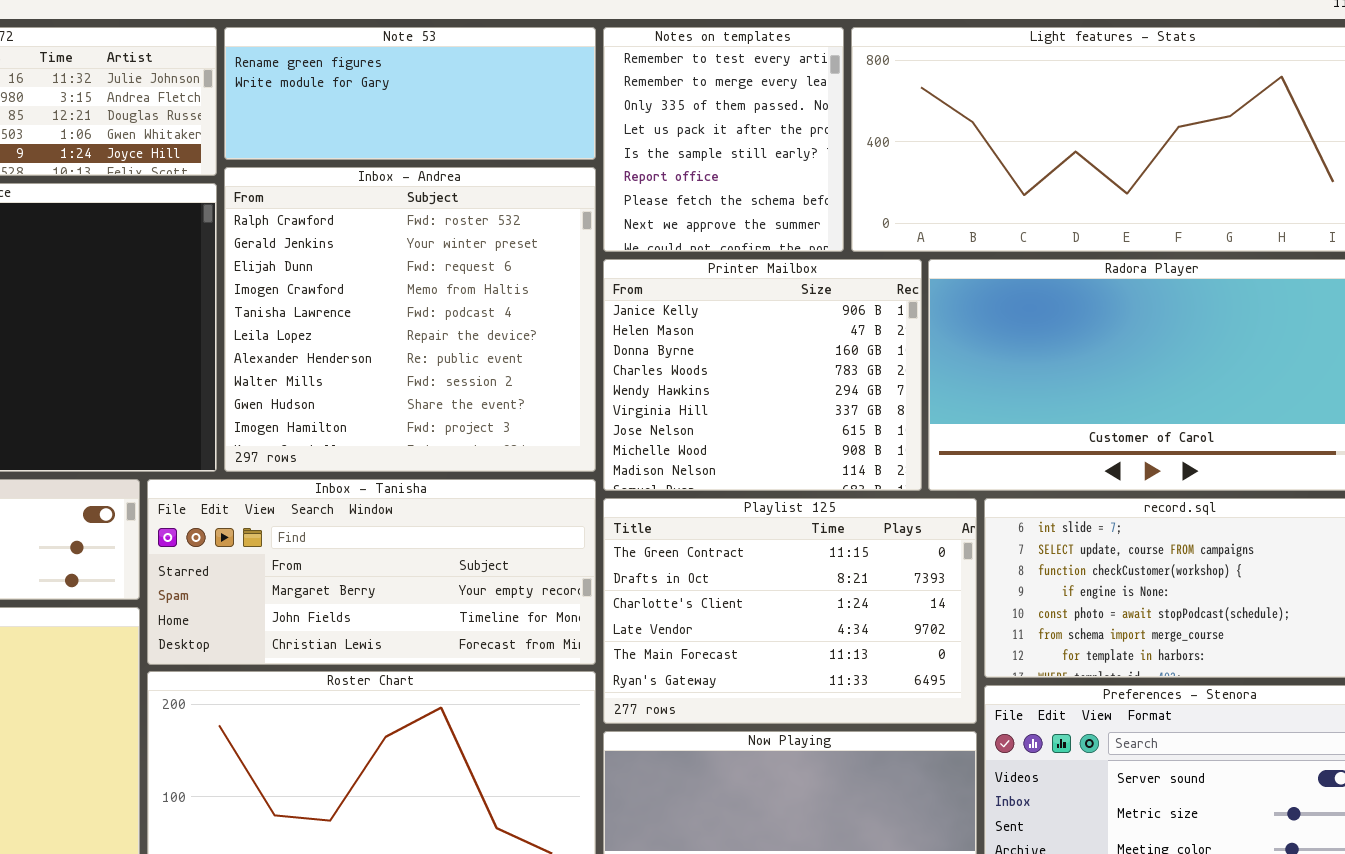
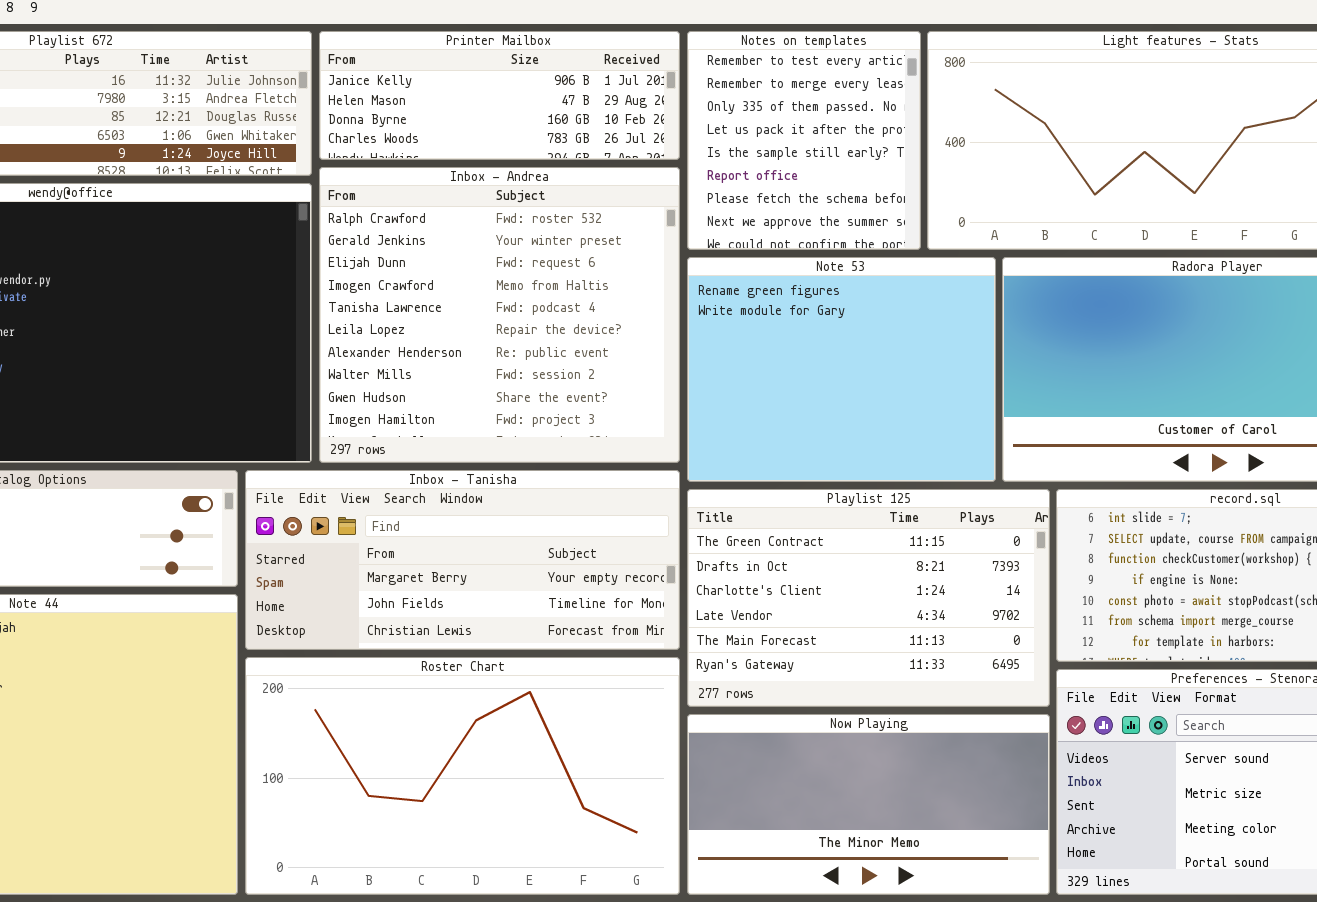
Note 53: [224,27,596,160] -> [687,257,996,482], moved, resized
Printer Mailbox: [603,259,922,491] -> [319,31,680,160], moved, resized

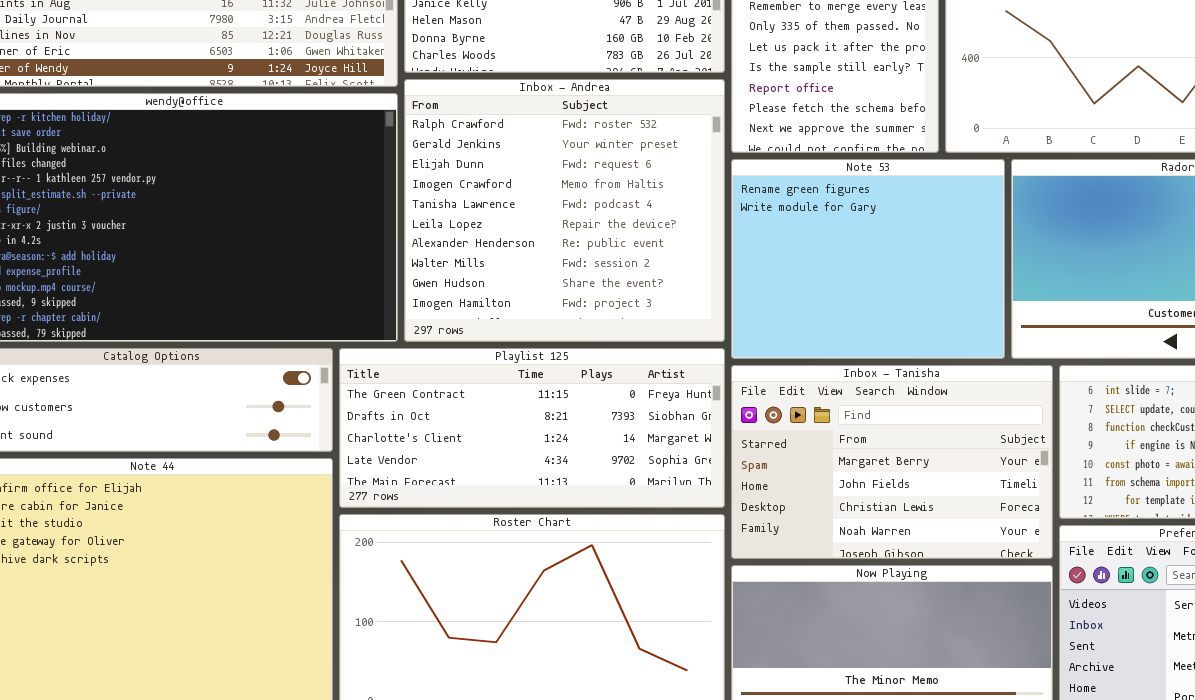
Inbox - Tanisha: [245,470,680,650] -> [731,365,1053,559], moved, resized
Playlist 125: [687,489,1050,707] -> [339,348,725,508], moved, resized

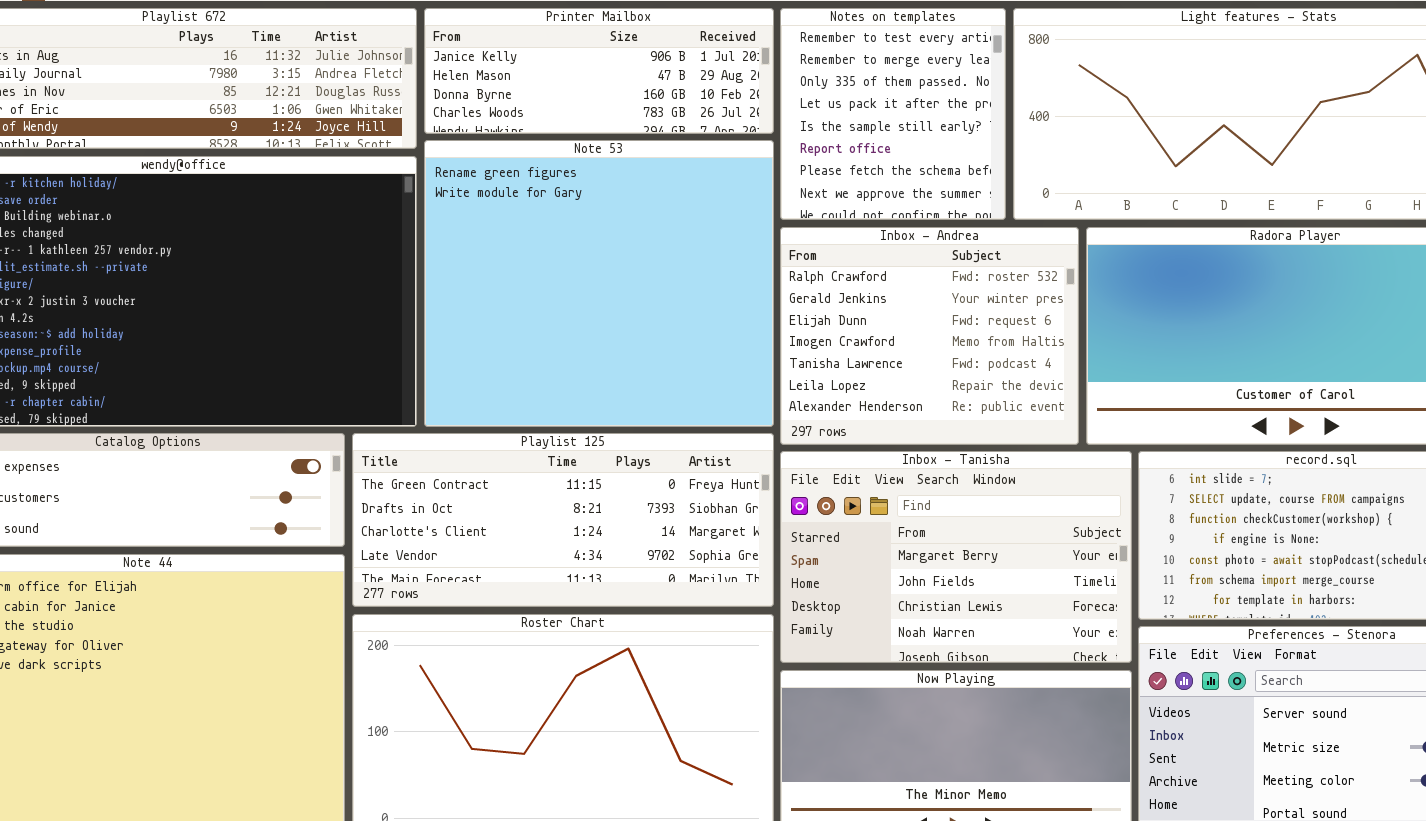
Inbox - Andrea: [404,79,725,342] -> [780,227,1079,445], moved, resized
Note 53: [731,159,1005,359] -> [424,140,774,427], moved, resized

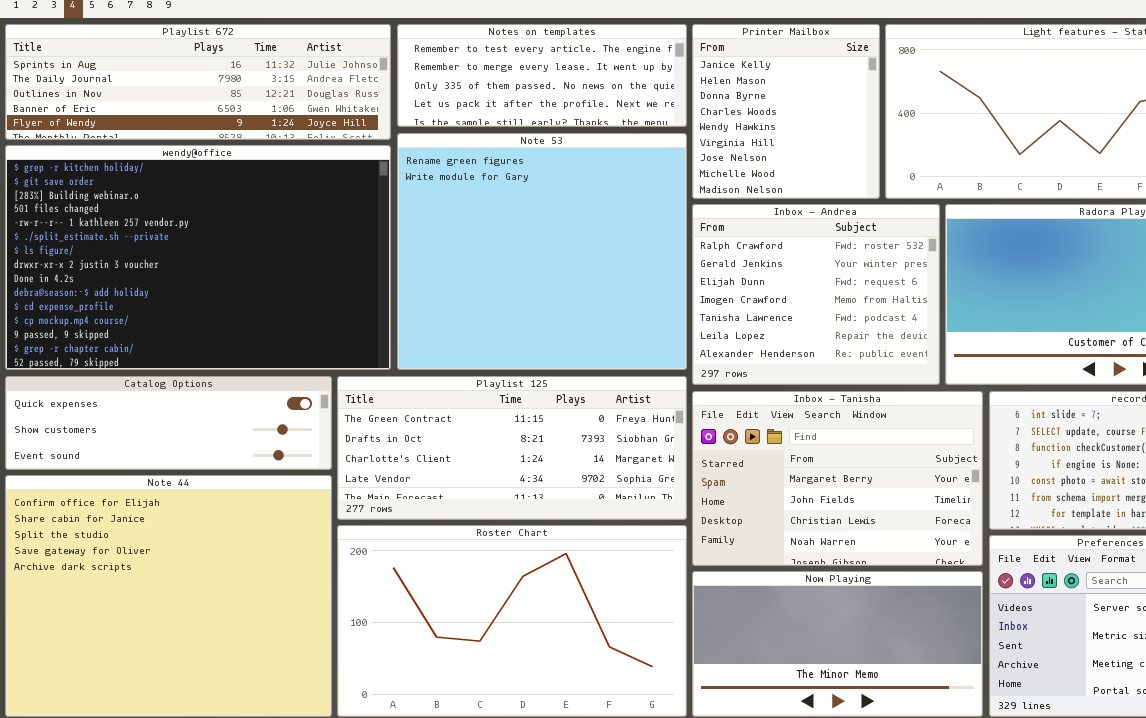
Printer Mailbox: [424,8,774,134] -> [692,24,880,199], moved, resized
Notes on templates: [780,8,1006,220] -> [397,24,687,127], moved, resized

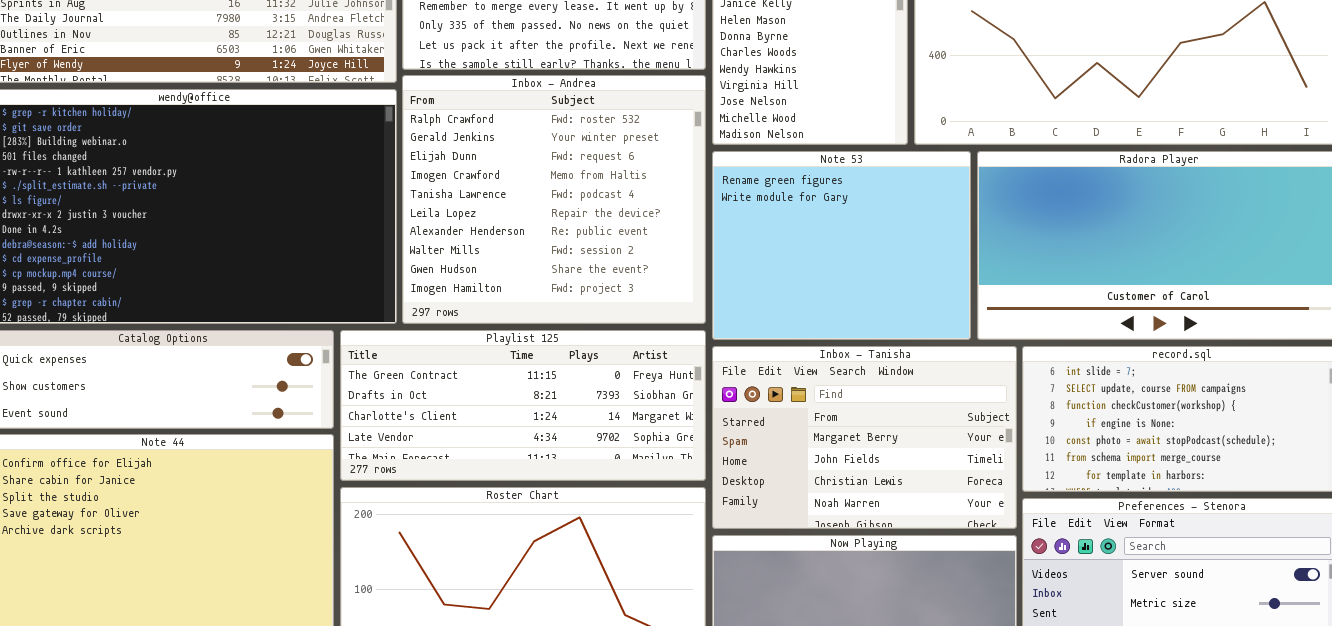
Note 53: [397,133,687,370] -> [712,151,971,340], moved, resized
Inbox - Andrea: [692,204,940,385] -> [402,75,706,324], moved, resized

